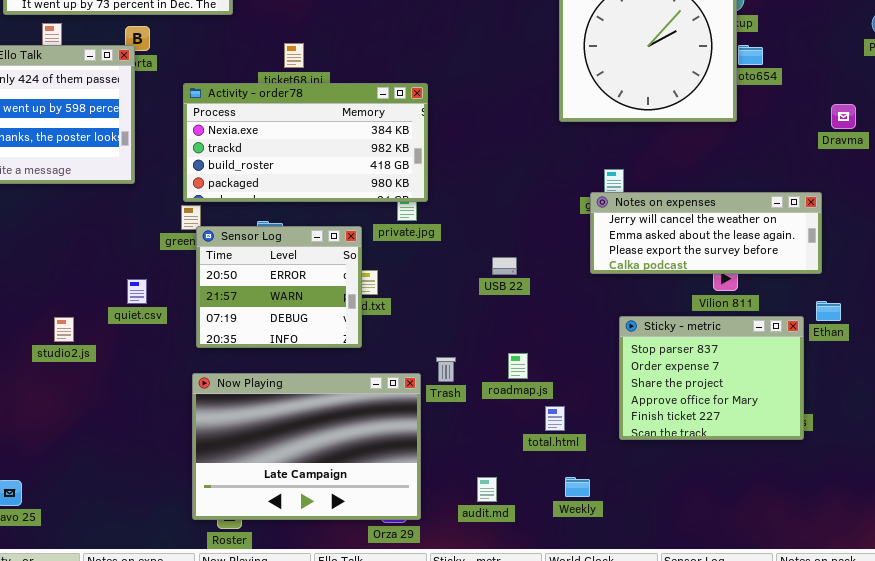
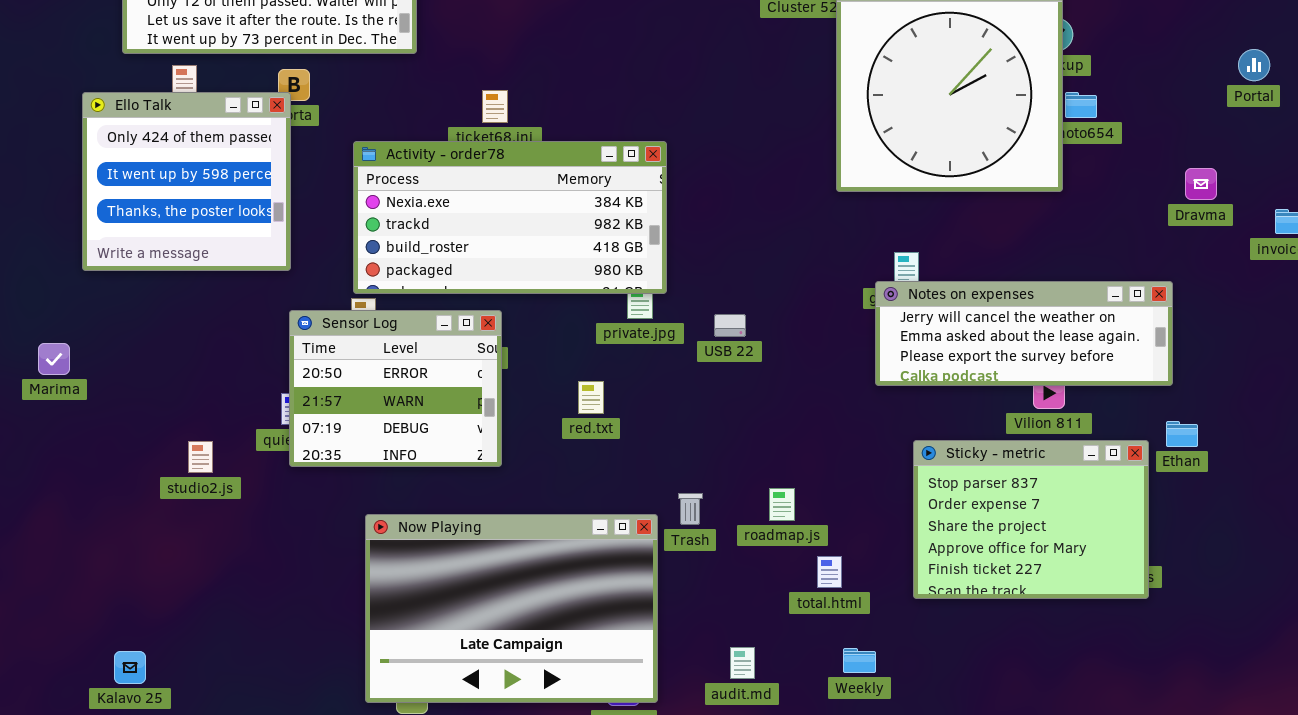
Sensor Log: [196,226,362,348] -> [289,310,502,467], moved
USB 22: [492,257,517,275] -> [714,314,746,337], moved

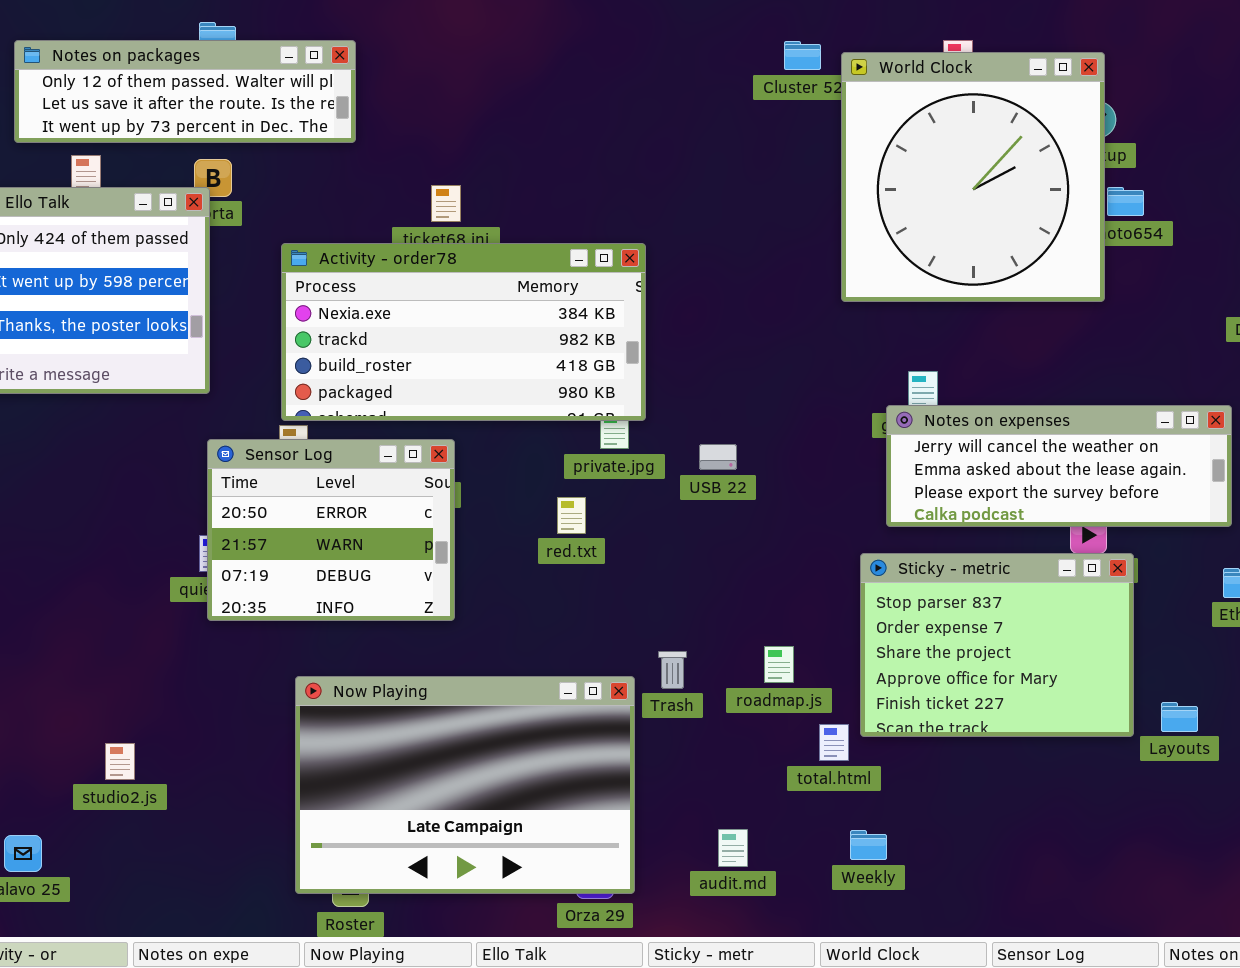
red.txt: [578,381,604,414] -> [557,497,586,534], moved
Sticky - metric: [913,440,1149,599] -> [860,553,1134,737], moved
studio2.js: [188,441,213,473] -> [105,743,135,780], moved

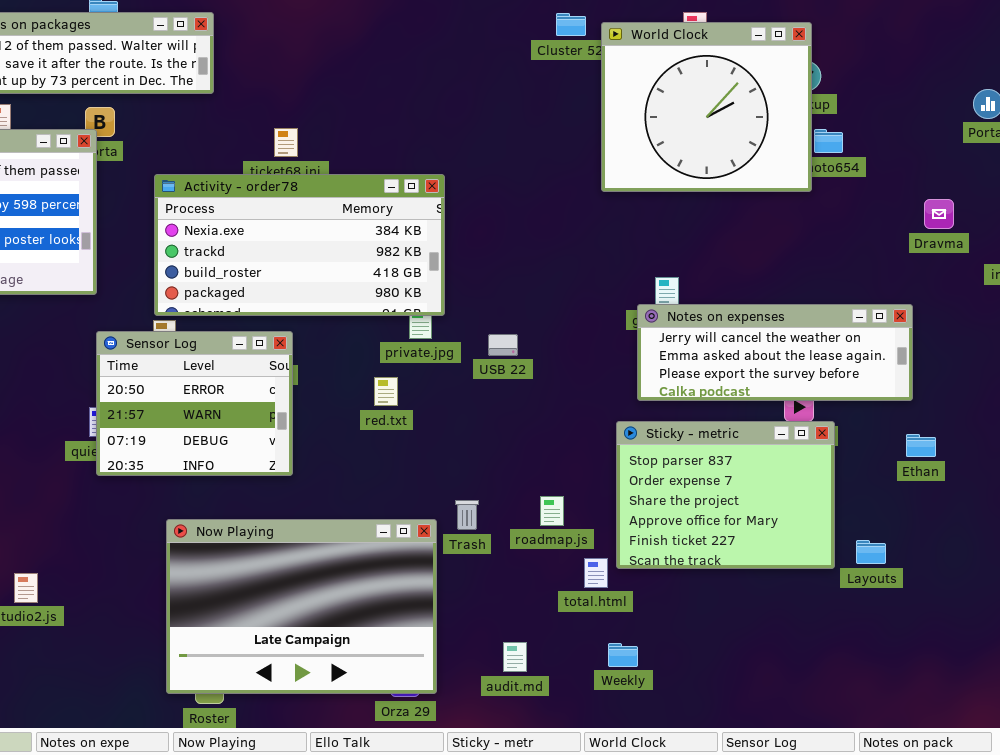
World Clock: [841,52,1105,302] -> [601,22,812,192], resized

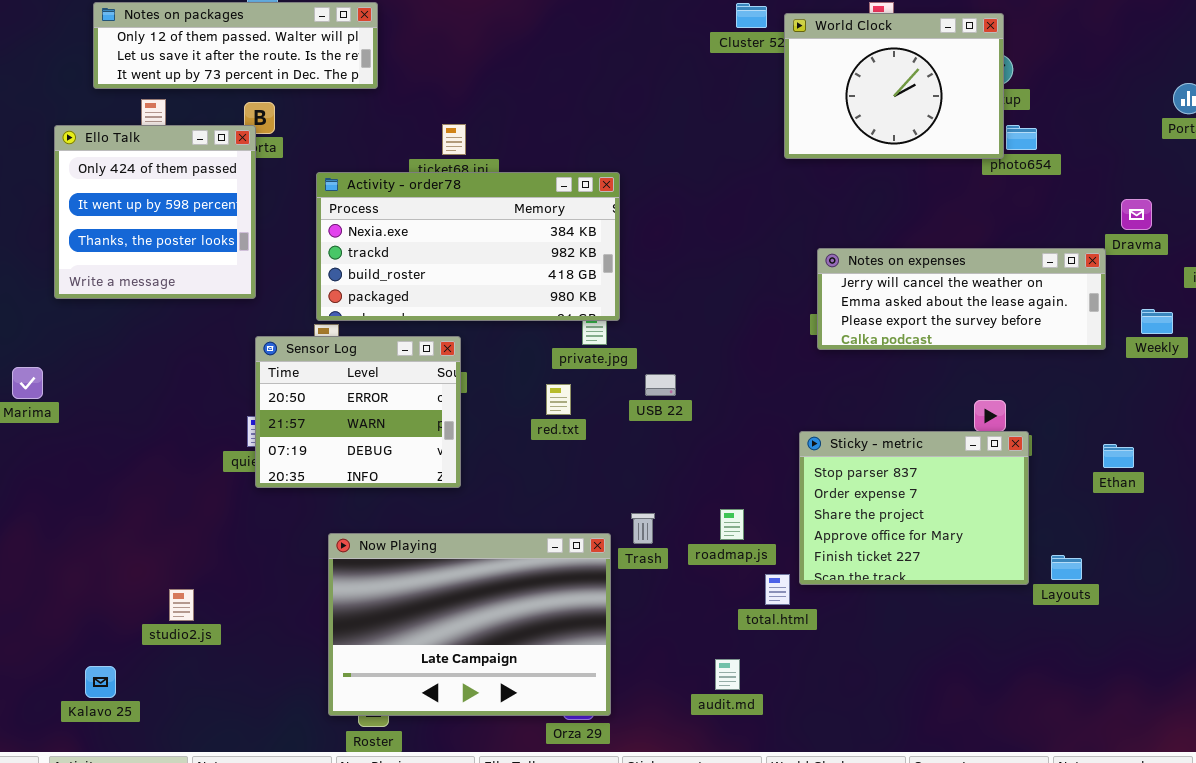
World Clock: [601,22,812,192] -> [784,13,1004,159], resized
Notes on expenses: [637,304,913,401] -> [817,248,1106,350], moved
USB 22: [488,334,518,356] -> [645,374,676,396], moved
audit.md: [503,642,527,672] -> [715,659,740,690], moved
Weekly: [608,643,638,667] -> [1141,309,1173,334], moved

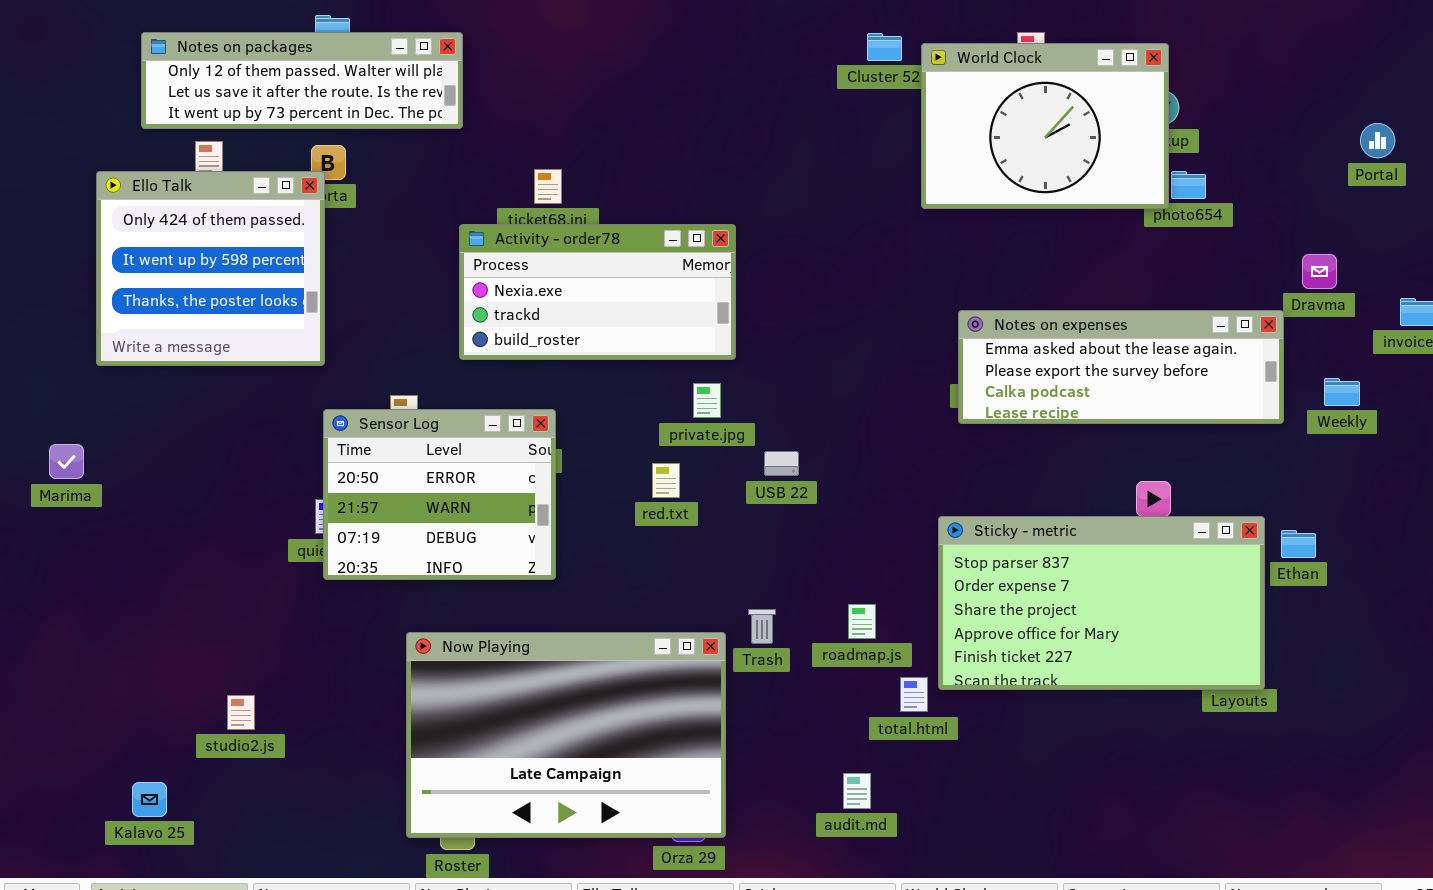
Activity - order78: [316,172,620,321] -> [459,224,736,360], resized
Notes on expenses: [817,248,1106,350] -> [958,310,1284,424], scrolled down 1 row
Sticky - metric: [799,431,1029,585] -> [938,516,1265,690], resized

